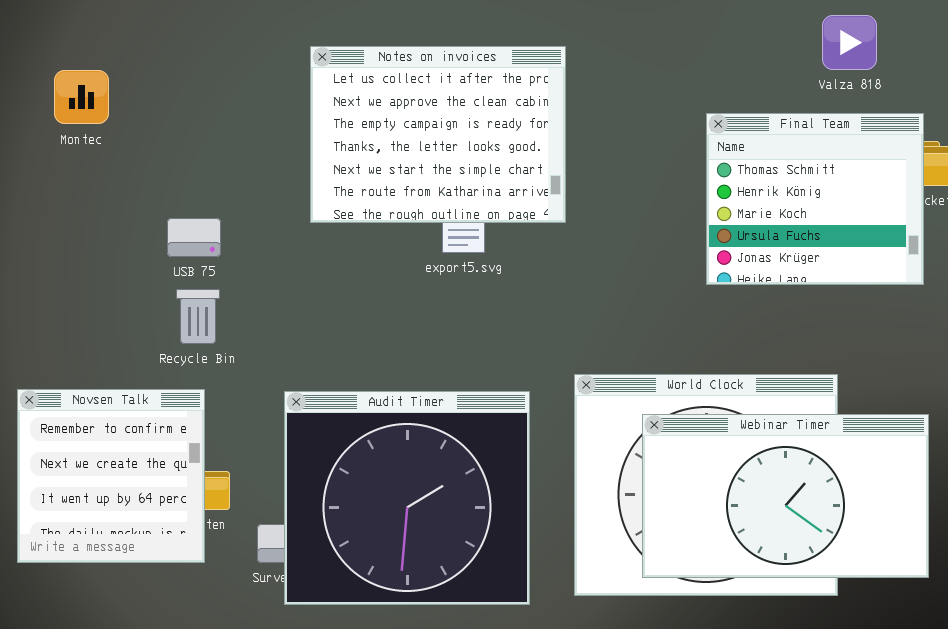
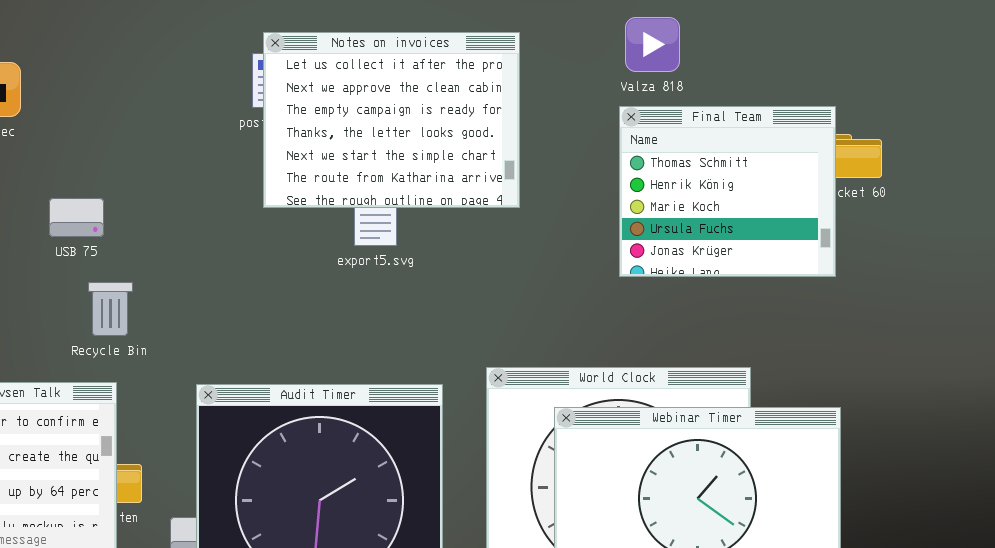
Valza 818: [822,15,877,70] -> [625,17,680,72], moved
Notes on invoices: [310,46,566,223] -> [263,32,520,208], moved
USB 75: [167,218,221,257] -> [49,198,104,237], moved

